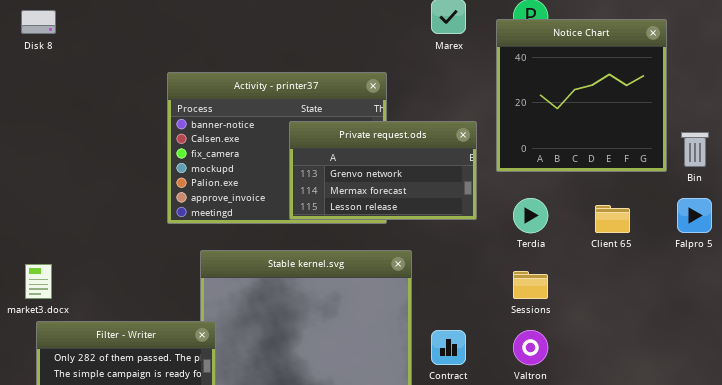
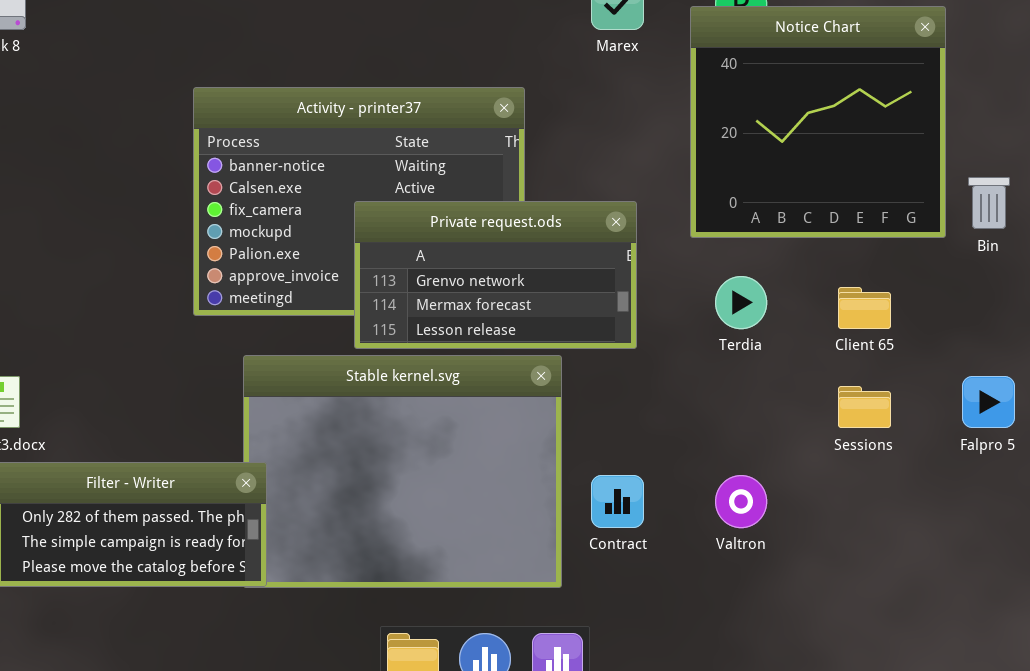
Private request.ods: [289,121,477,220] -> [354,201,637,349], moved
Falpro 5: [677,198,712,233] -> [962,376,1015,428], moved
Sessions: [513,271,548,299] -> [838,386,891,428], moved

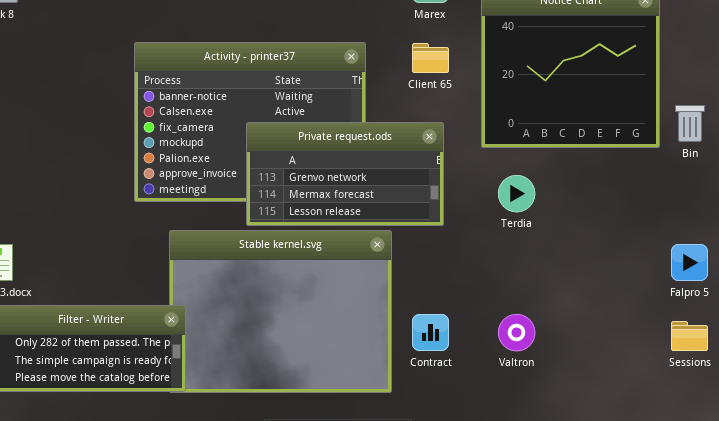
Client 65: [838,287,891,329] -> [412,43,449,73], moved
Sessions: [838,386,891,428] -> [671,321,708,351], moved

